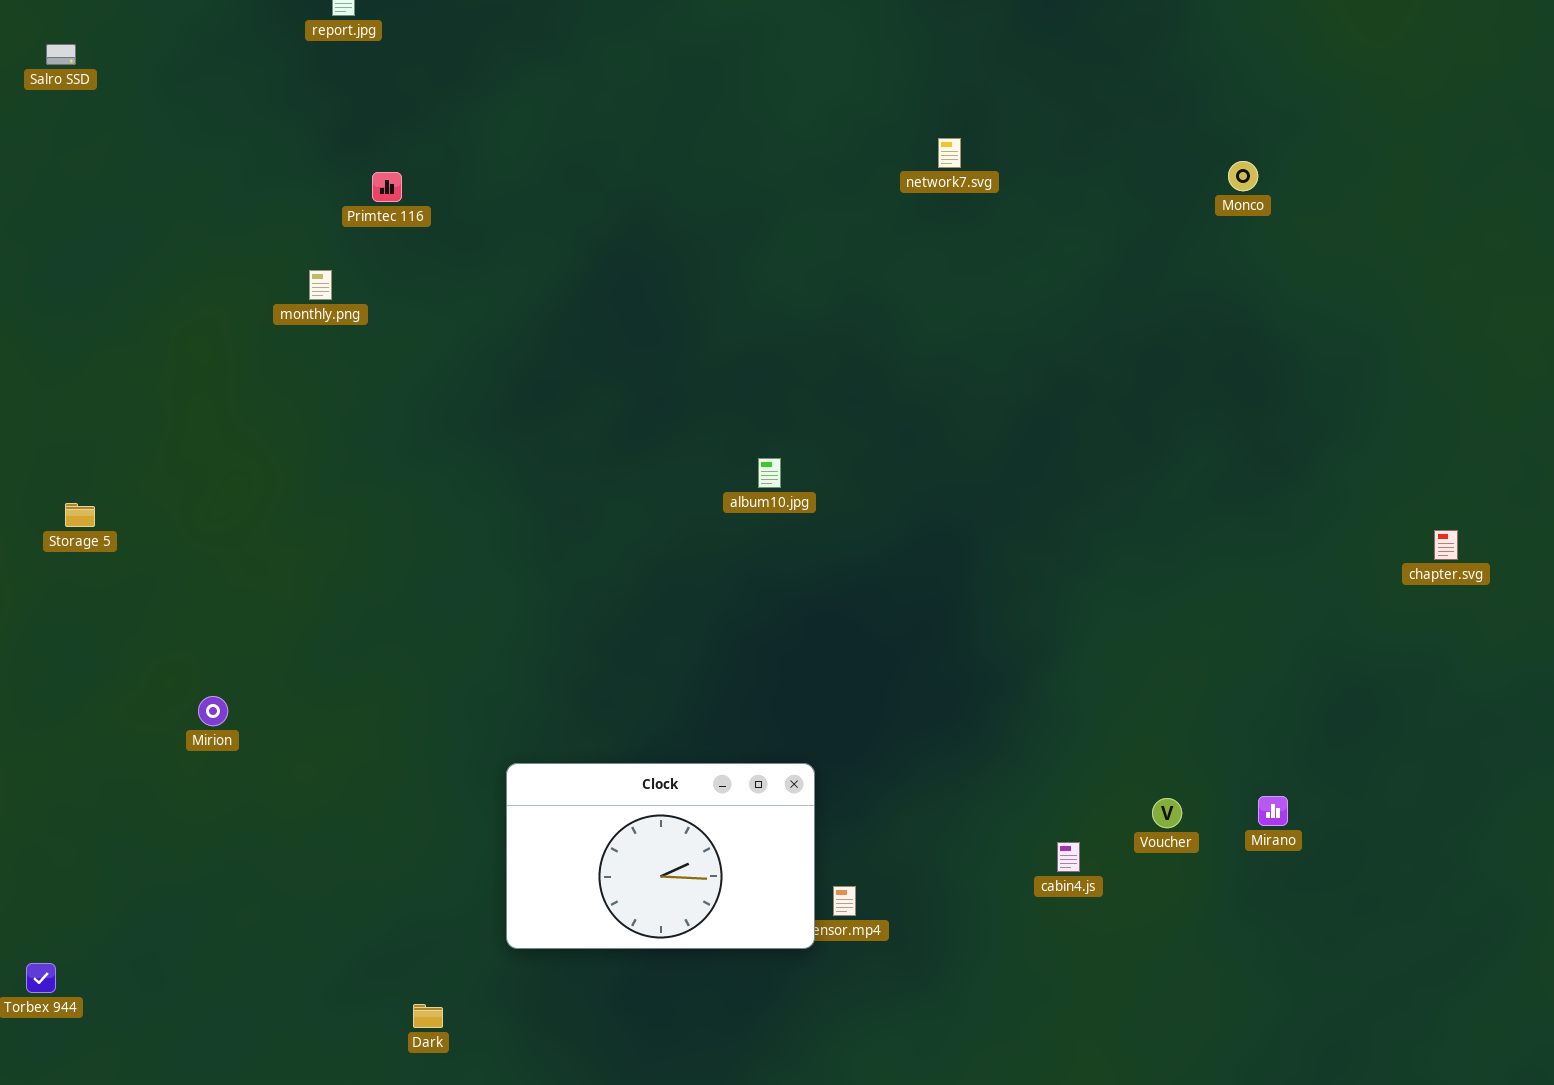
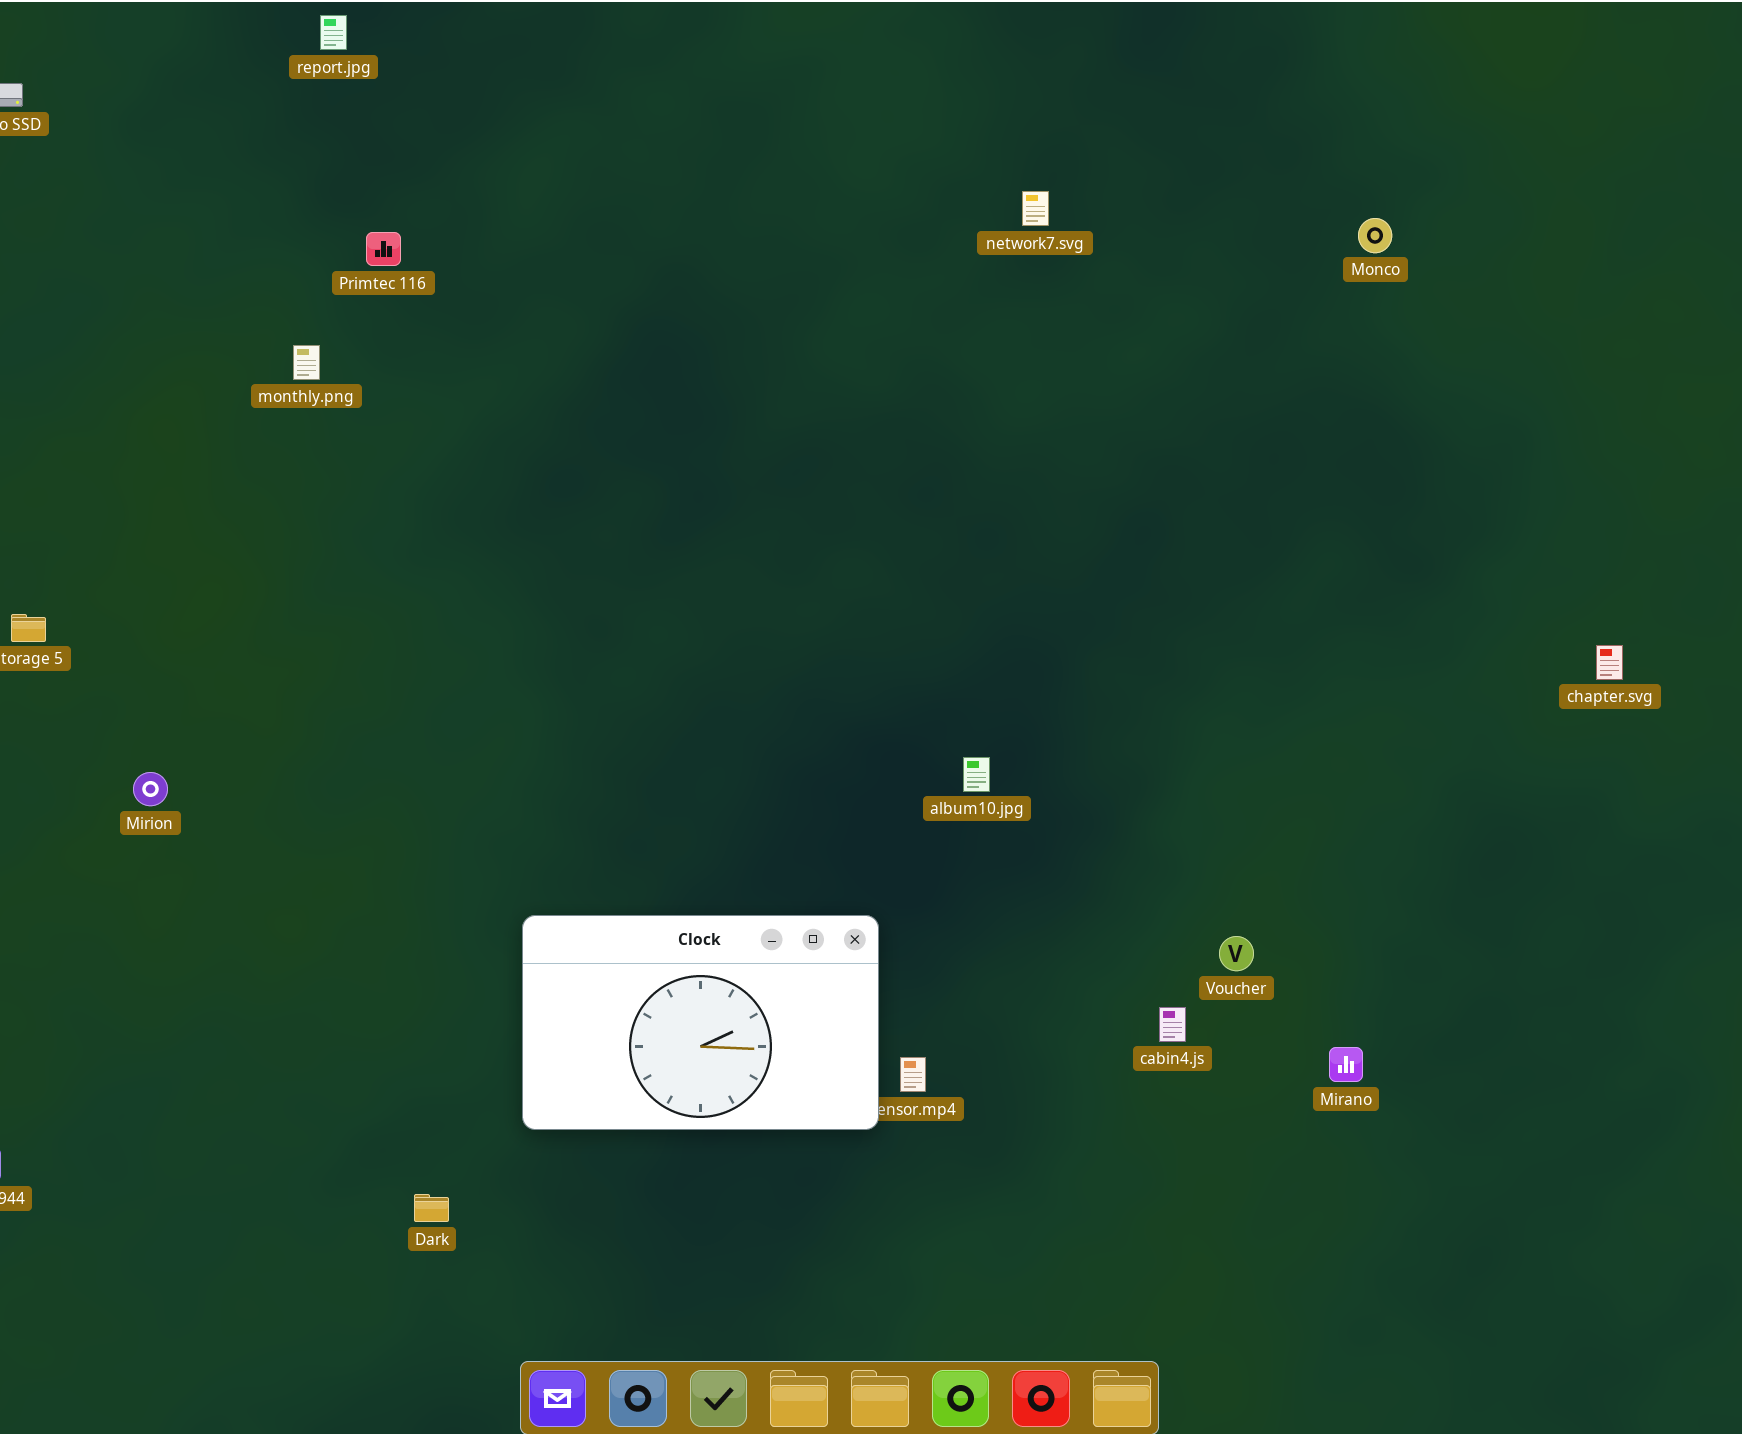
album10.jpg: [758,458,781,488] -> [963,757,990,792], moved
Mirion: [198,696,228,726] -> [133,772,168,806], moved
Mirano: [1258,796,1288,826] -> [1329,1047,1363,1082], moved
Voucher: [1152,798,1182,828] -> [1219,936,1254,971], moved

